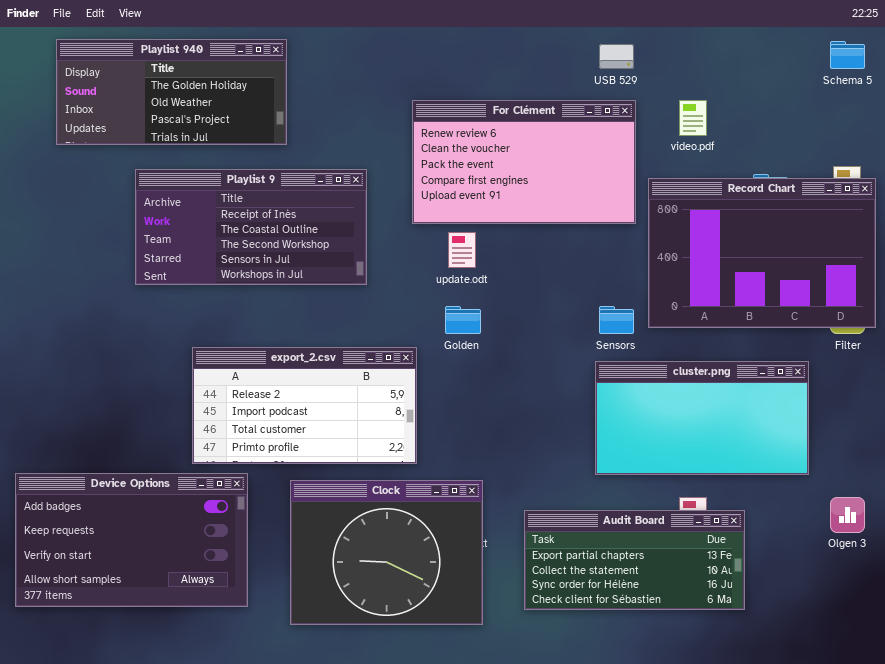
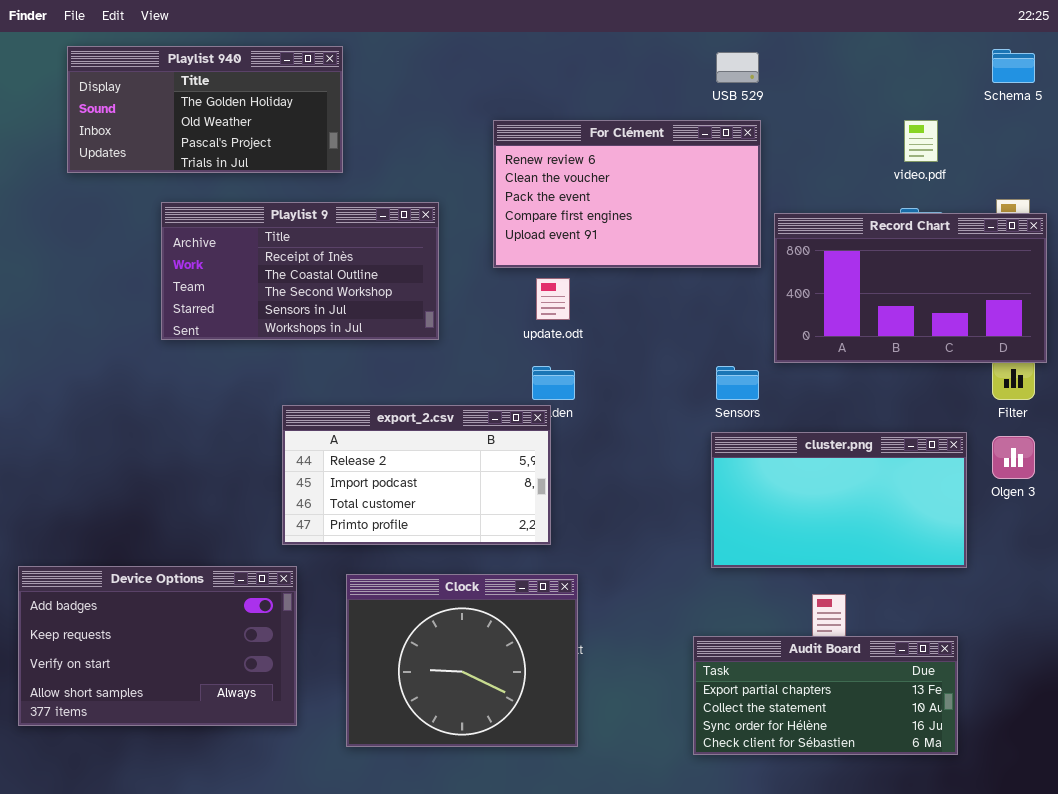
video.pdf: [679,100,707,136] -> [904,120,938,162], moved
Record Chart: [648,178,876,328] -> [774,213,1047,363], resized
export_2.csv: [192,347,417,464] -> [282,405,551,545], moved
Olgen 3: [830,497,865,533] -> [992,436,1035,479], moved
Audit Board: [524,510,745,610] -> [693,636,958,755], moved

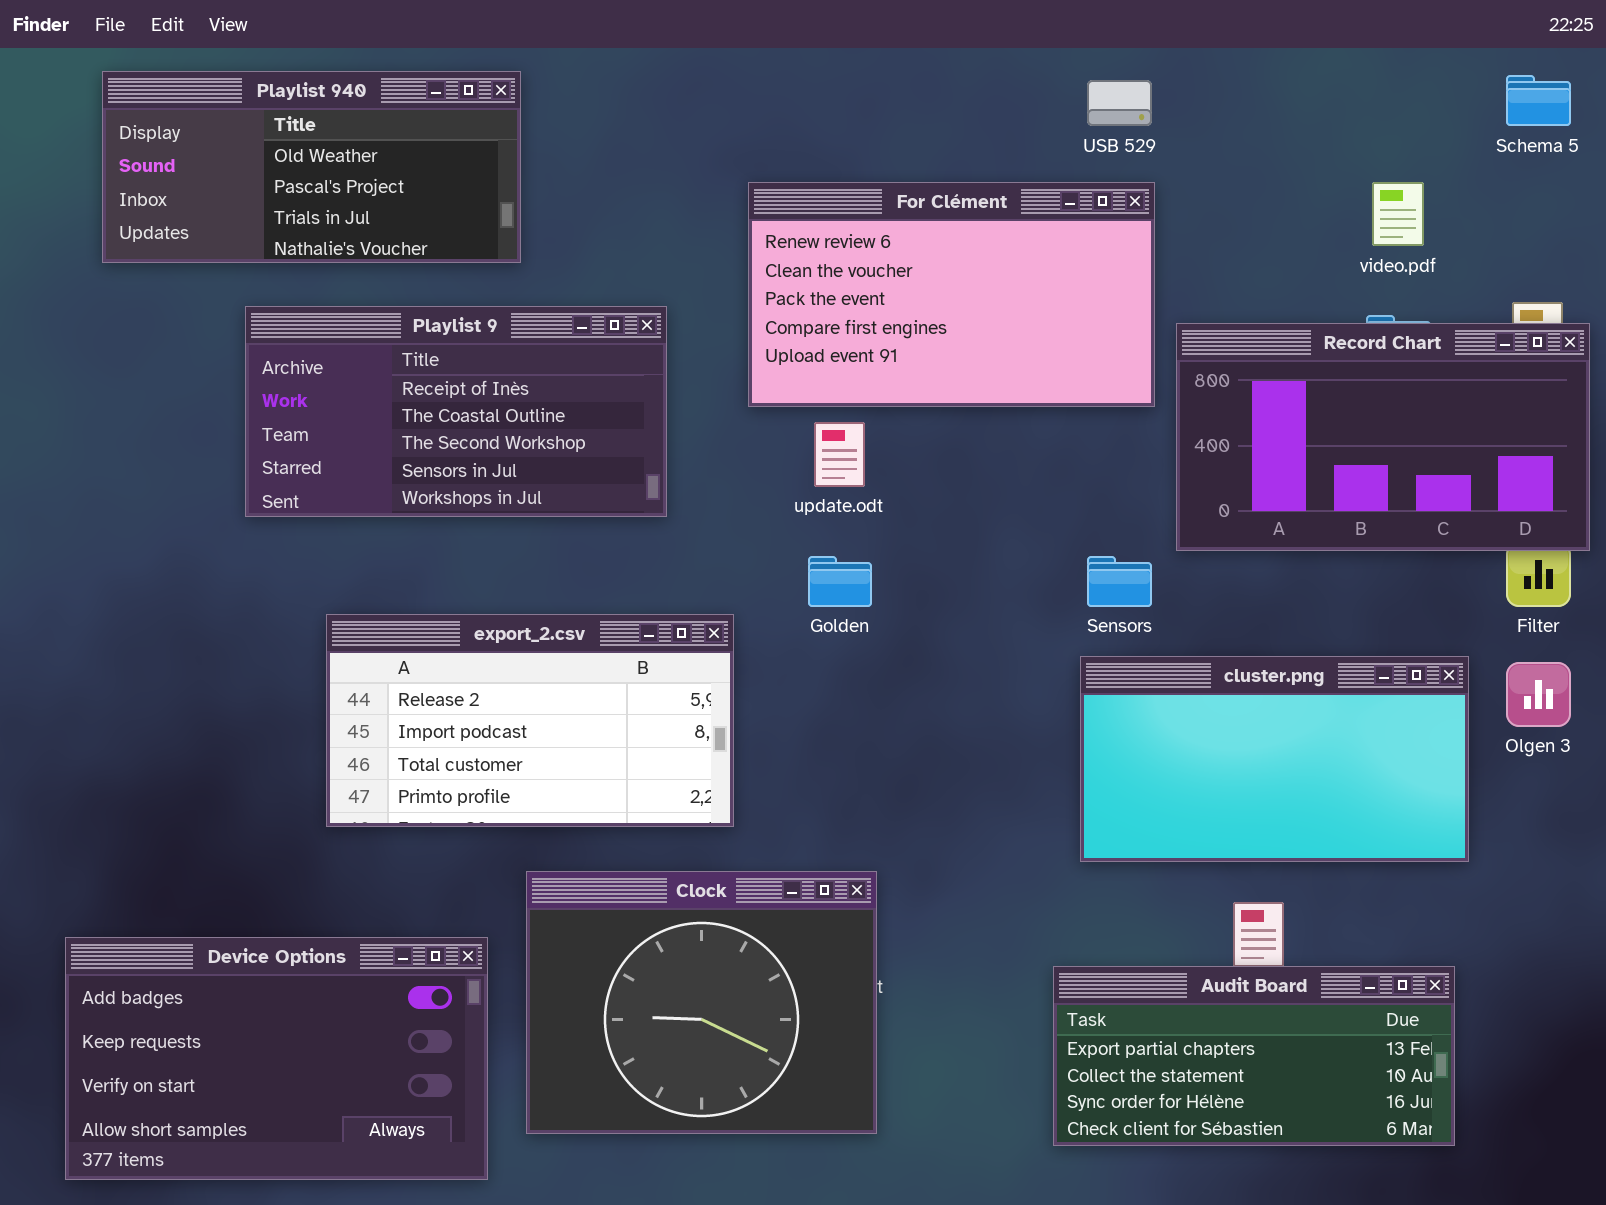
Playlist 940: [67,46,343,173] -> [102,71,521,263], scrolled down 1 row
export_2.csv: [282,405,551,545] -> [326,614,734,827], moved
Device Options: [18,566,297,726] -> [65,937,488,1180], moved

